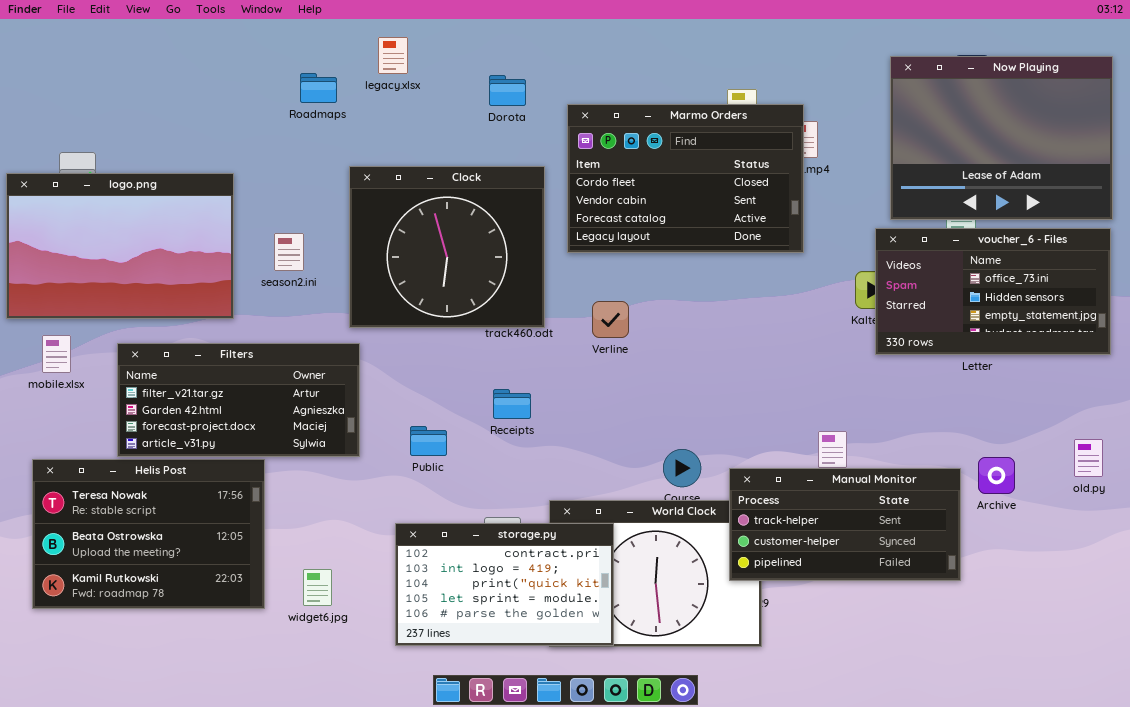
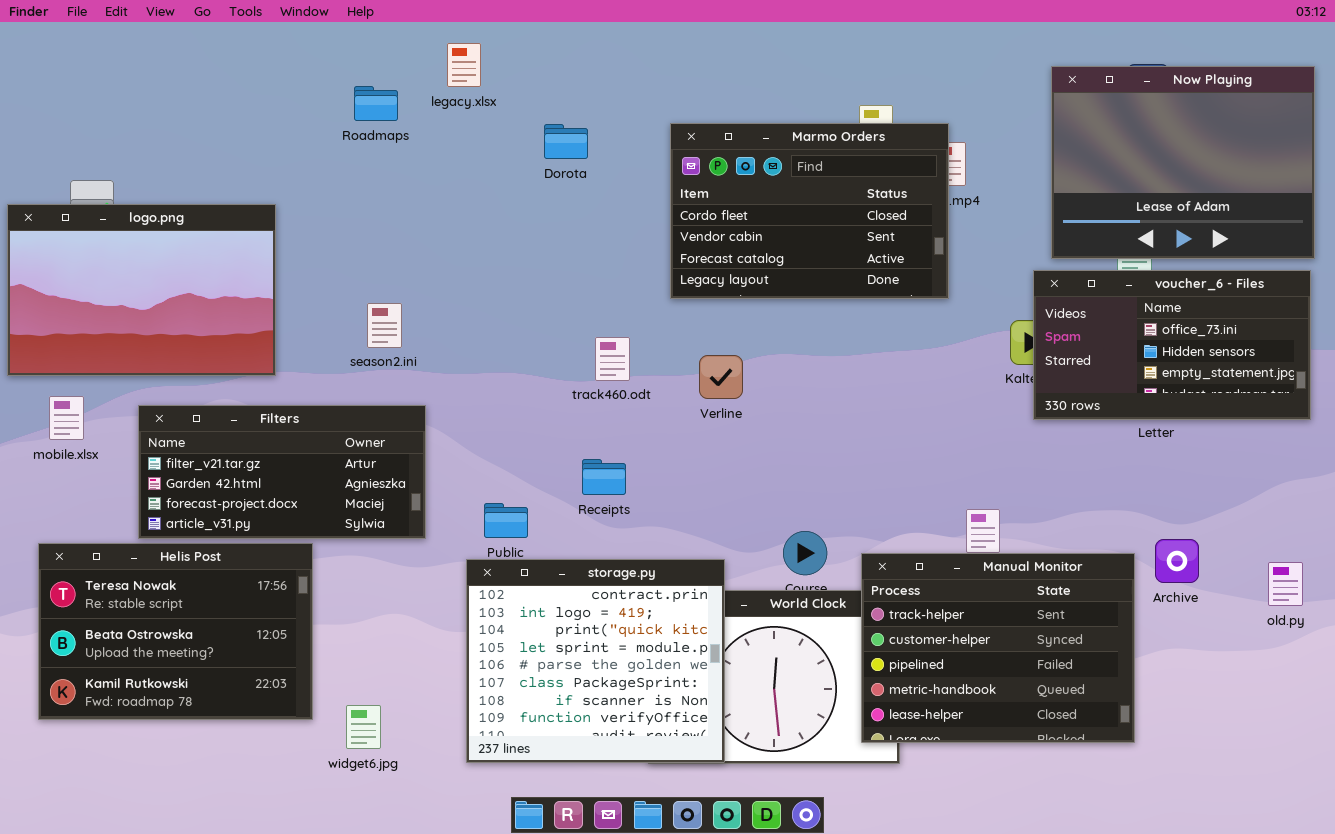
Dorota: [489,75,526,106] -> [544,124,588,159], moved
Clock: [349,166,545,328] -> none, closed
season2.ini: [274,233,304,271] -> [367,303,402,348], moved
old.py: [1074,439,1103,477] -> [1268,562,1303,606], moved
Manual Monitor: [729,468,961,581] -> [861,553,1135,743], resized
storage.py: [395,523,614,646] -> [466,559,725,763], resized
widget6.jpg: [303,569,332,606] -> [346,705,381,749], moved

